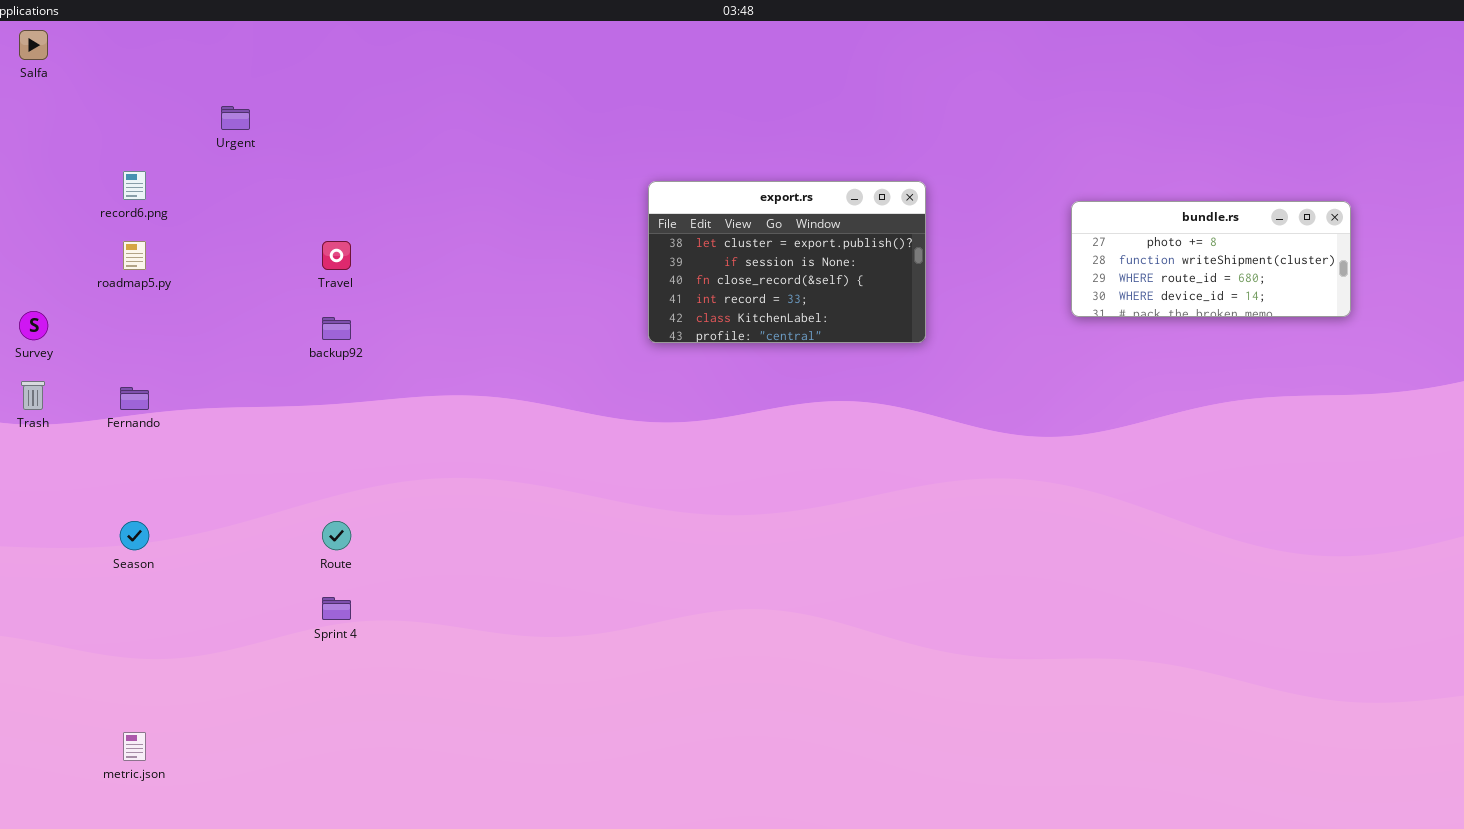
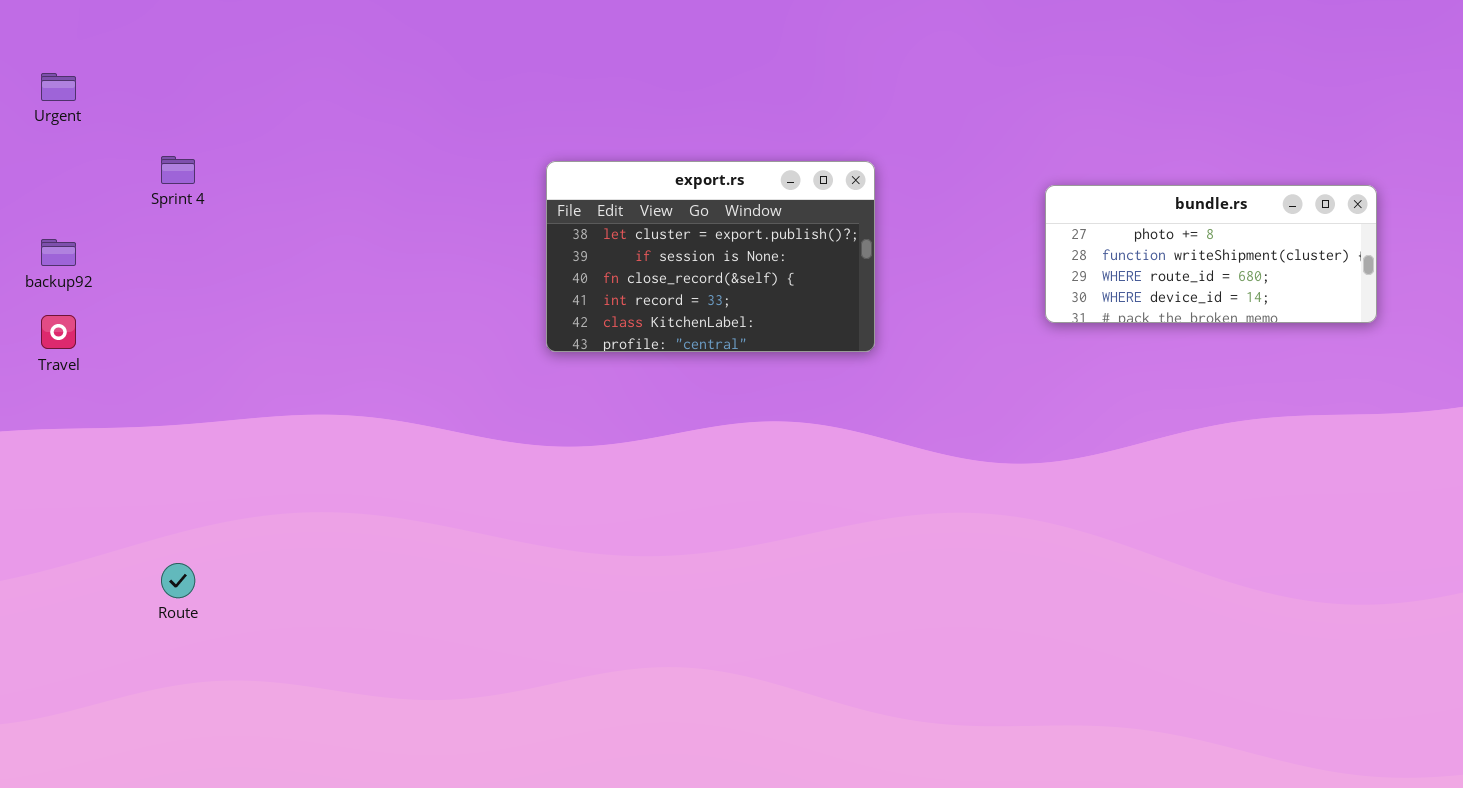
Travel: [322,241,351,270] -> [41,315,76,349], moved
backup92: [322,317,351,340] -> [41,239,76,266], moved
Sprint 4: [322,597,351,620] -> [161,156,195,184], moved

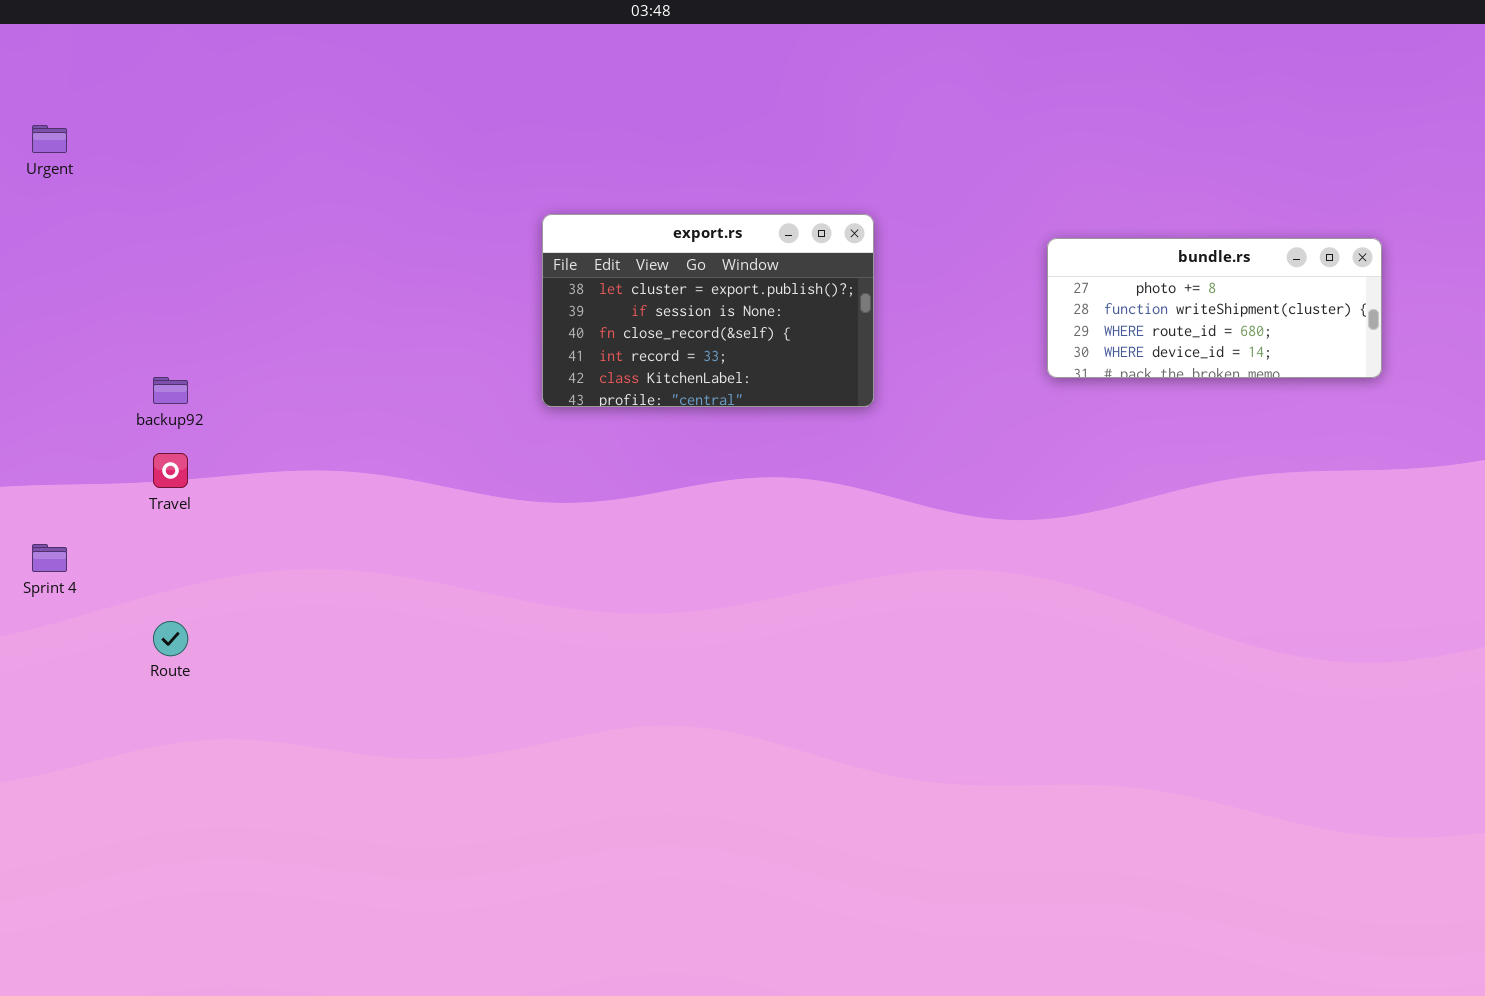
Sprint 4: [161,156,195,184] -> [32,544,67,572], moved
backup92: [41,239,76,266] -> [153,377,188,404], moved
Travel: [41,315,76,349] -> [153,453,188,488], moved

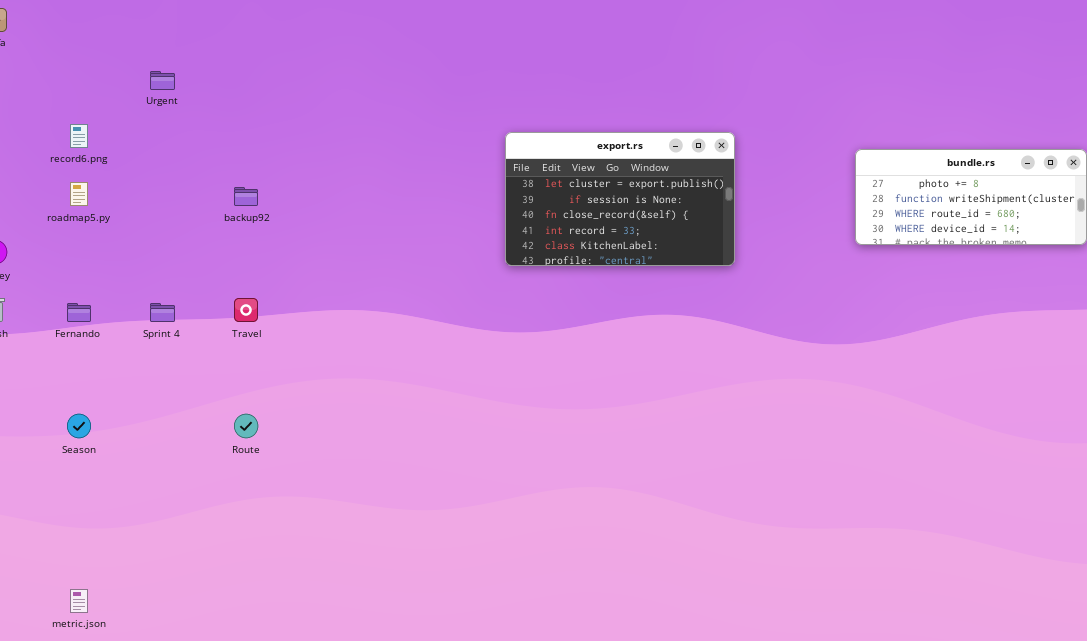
backup92: [153,377,188,404] -> [234,187,258,206], moved
Sprint 4: [32,544,67,572] -> [150,303,175,322], moved

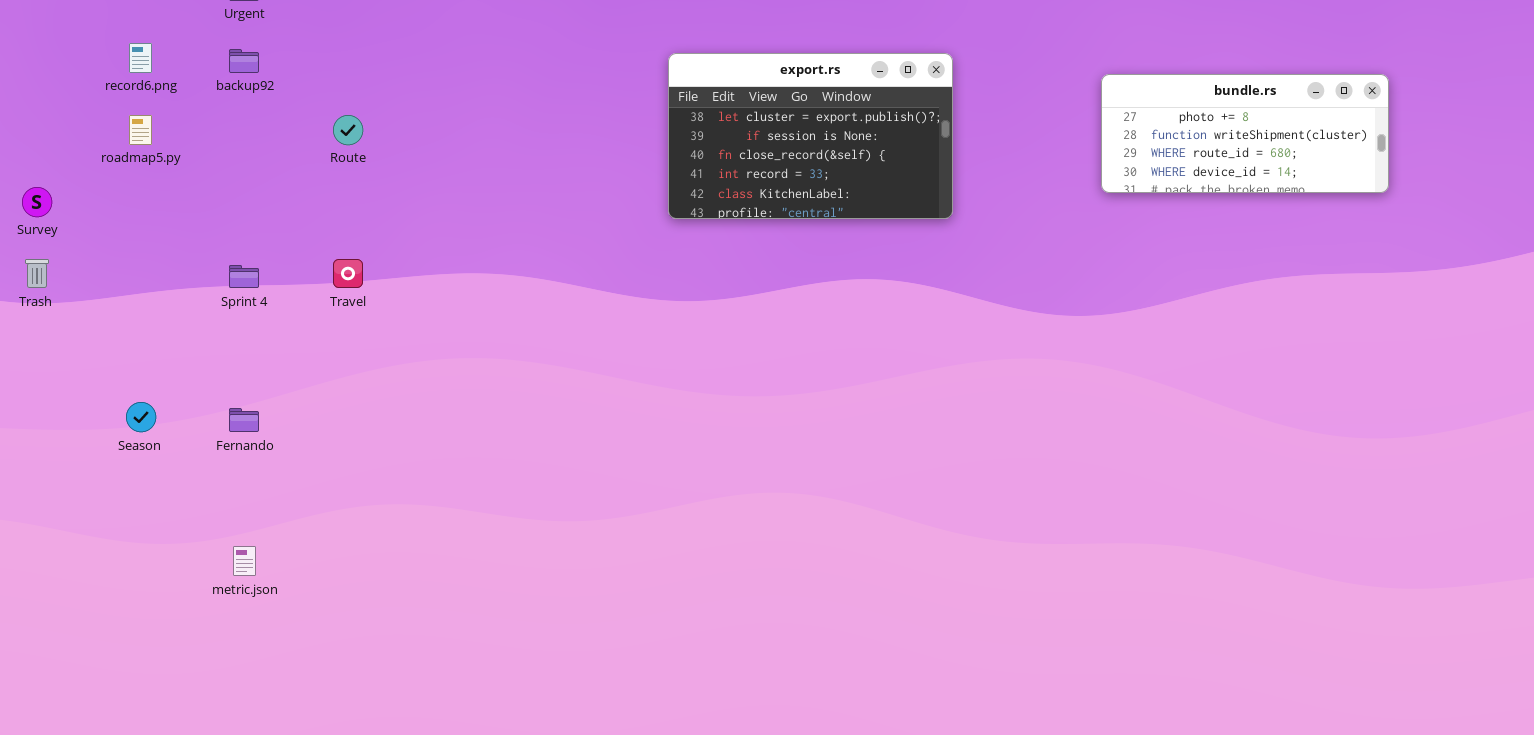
backup92: [234,187,258,206] -> [229,49,259,73], moved
Fernando: [67,303,91,322] -> [229,408,259,432], moved
Route: [234,414,258,438] -> [333,115,363,145], moved
metric.json: [70,589,88,613] -> [233,546,256,576], moved

